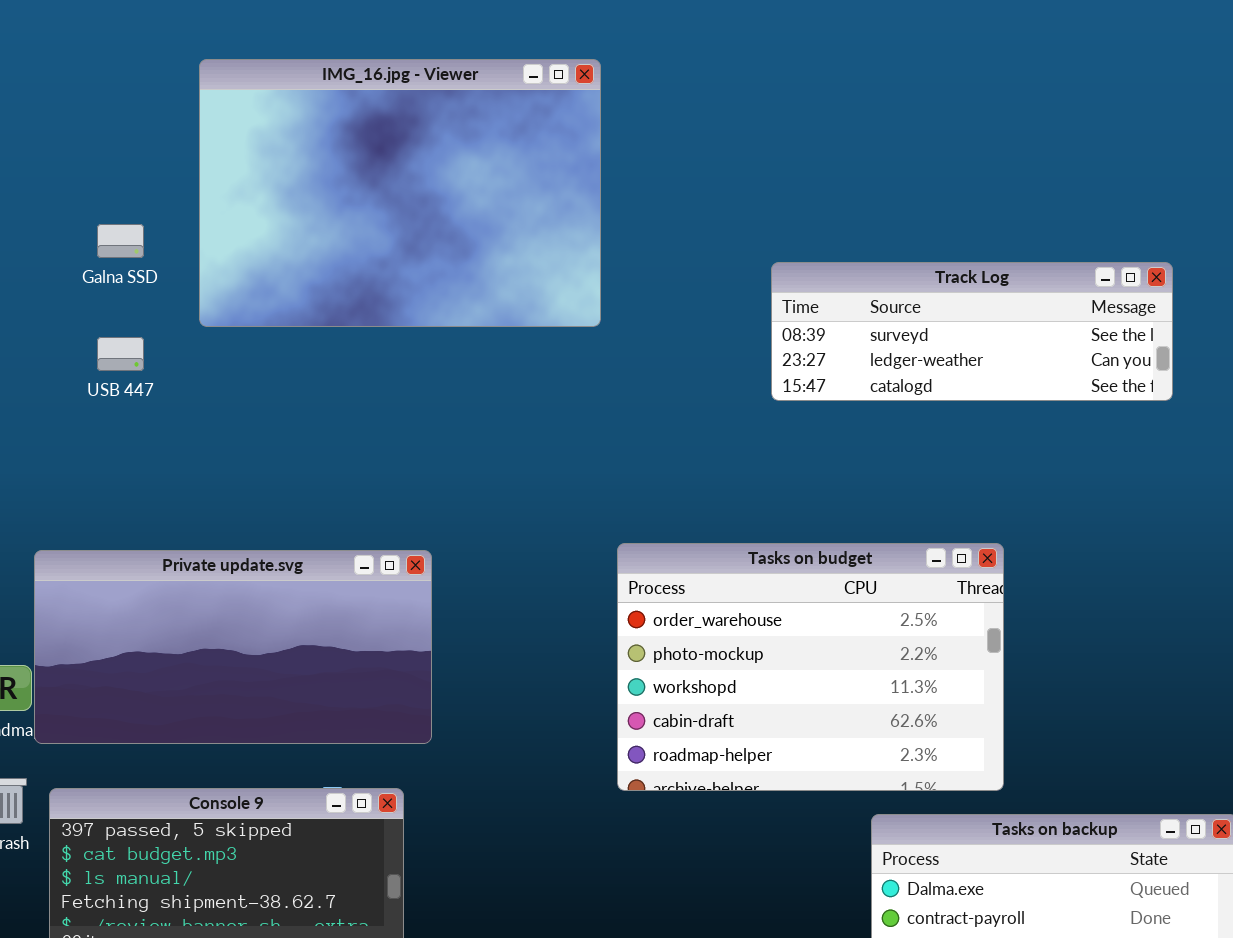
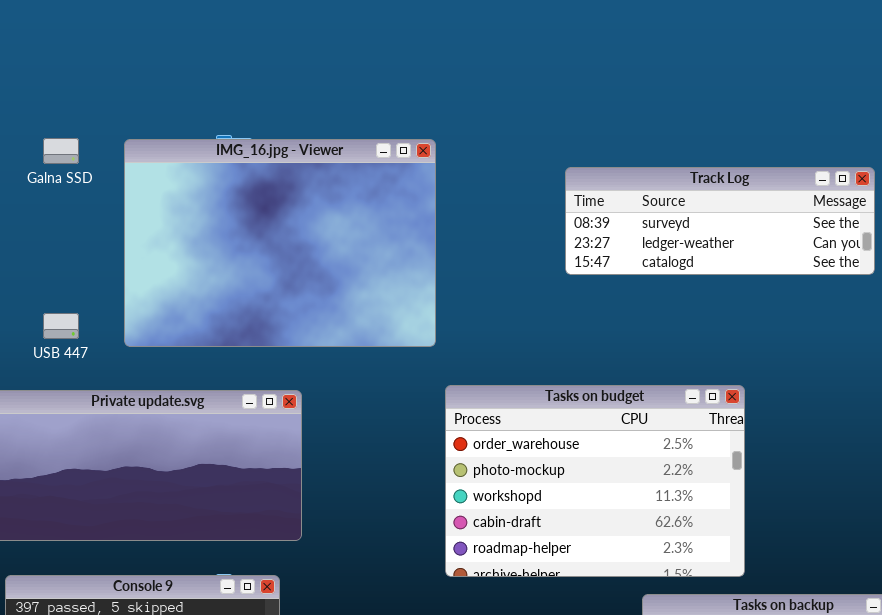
IMG_16.jpg - Viewer: [199,59,601,327] -> [124,139,436,347], moved
USB 447: [97,337,144,371] -> [43,313,79,339], moved

